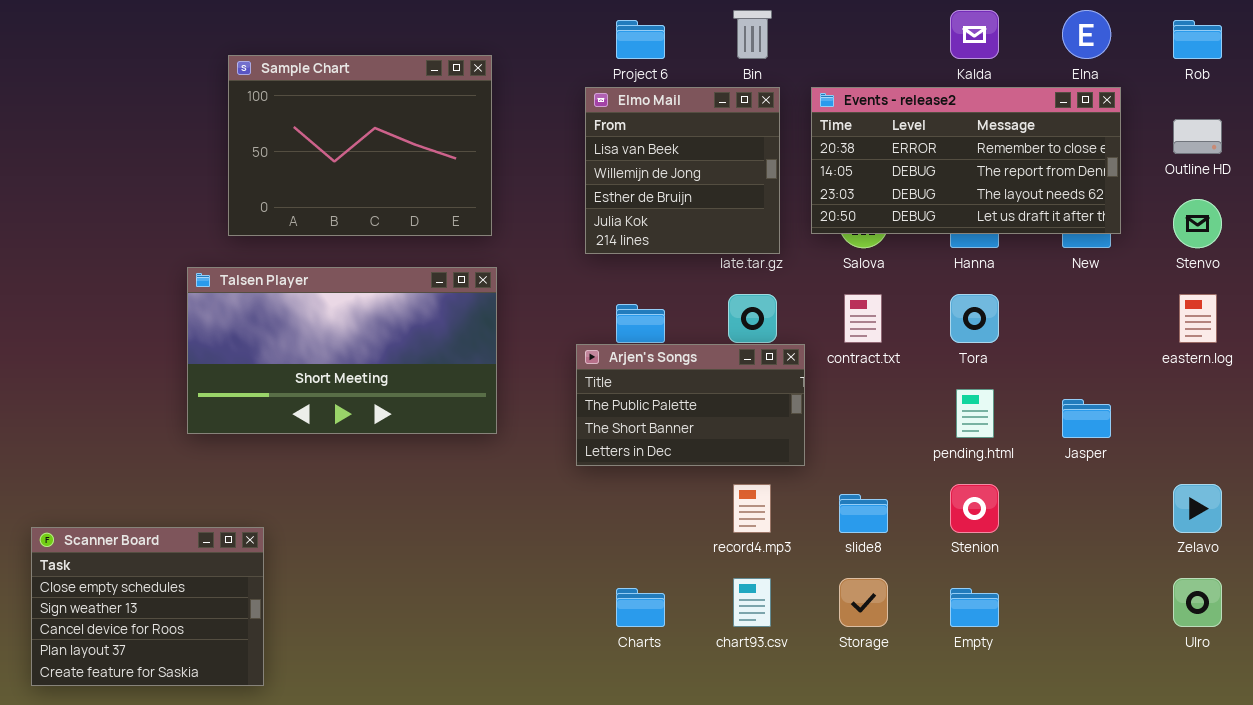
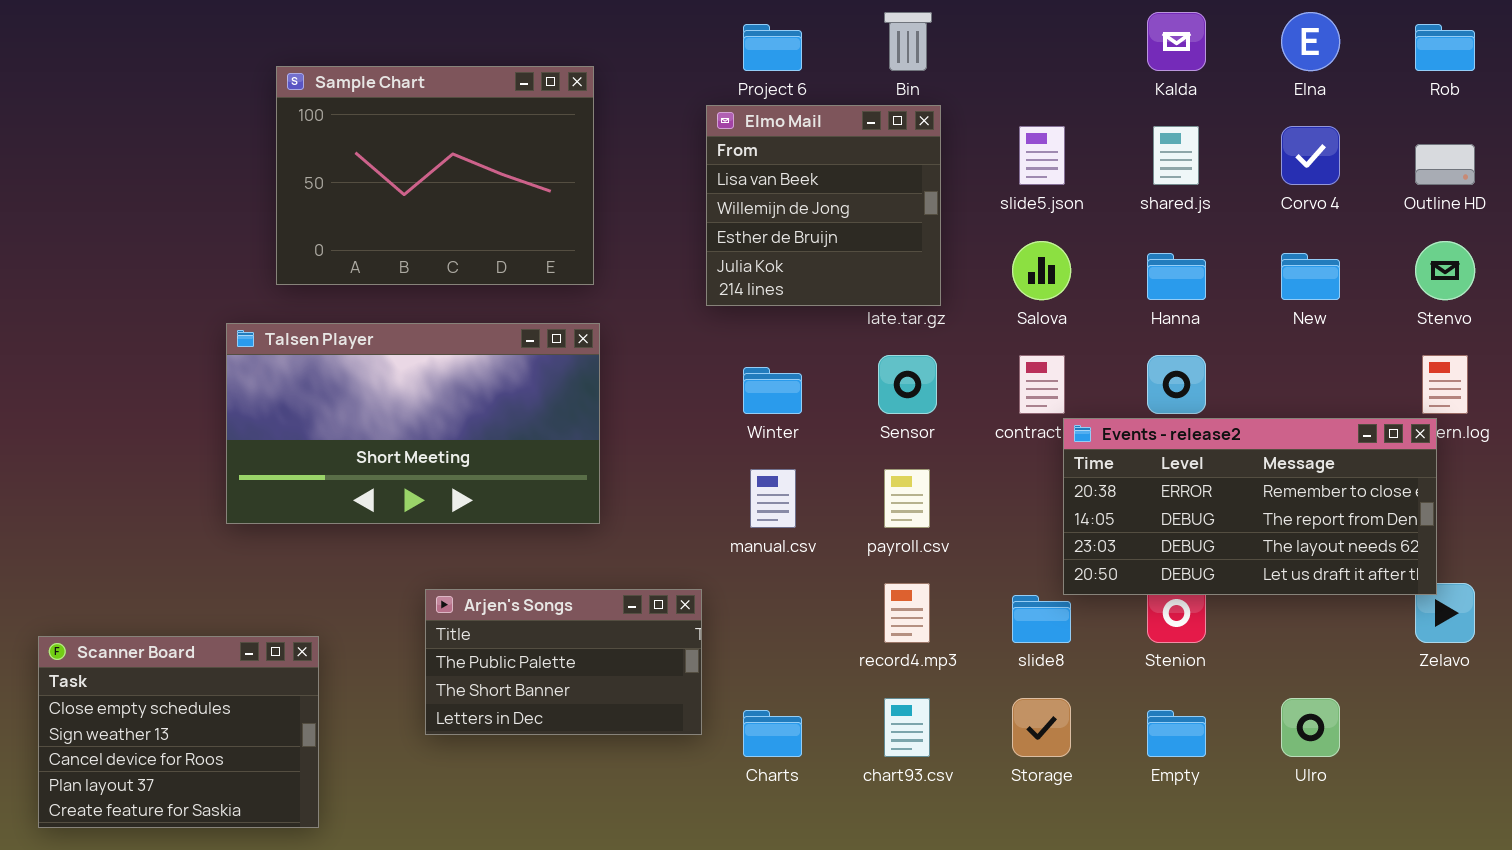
Events - release2: [811,87,1121,234] -> [1063,418,1437,595], moved
Arjen's Songs: [576,344,805,466] -> [425,589,702,735], moved
Ulro: [1173,578,1222,627] -> [1281,698,1340,757], moved

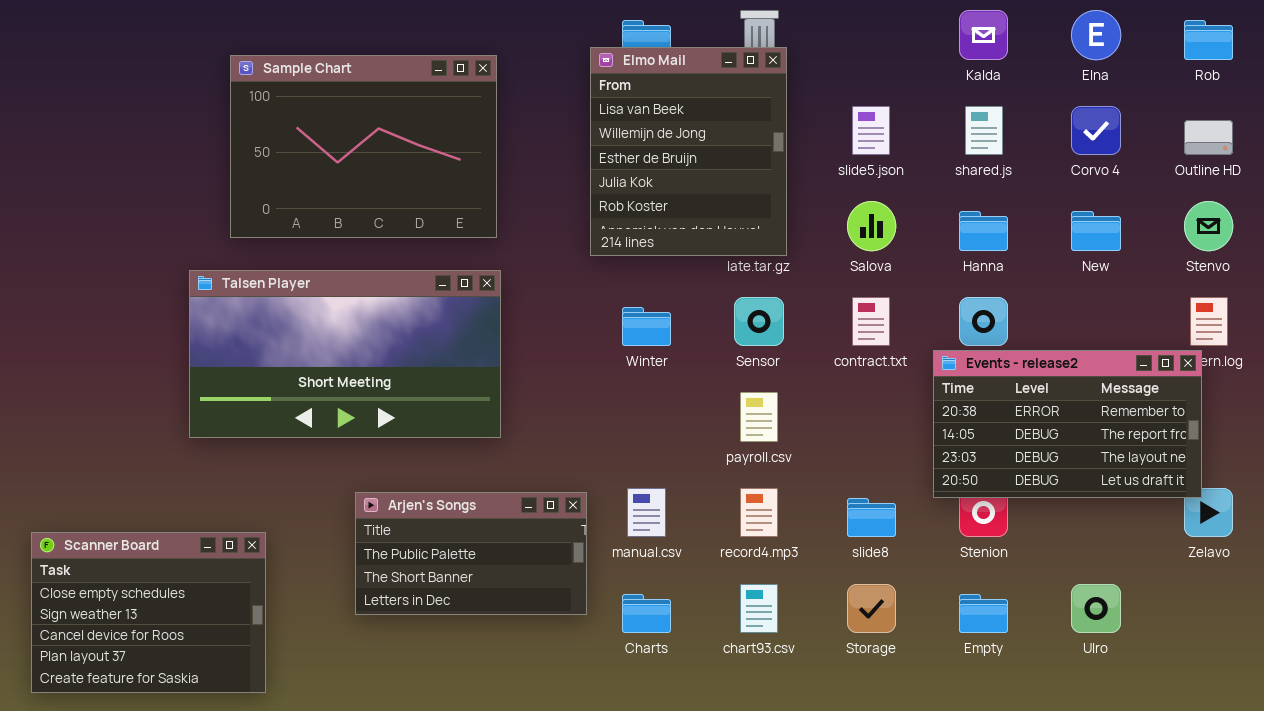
Elmo Mail: [706,105,941,306] -> [590,47,787,256], resized
Events - release2: [1063,418,1437,595] -> [933,350,1202,498], resized
manual.csv: [750,469,796,528] -> [627,488,666,537], moved

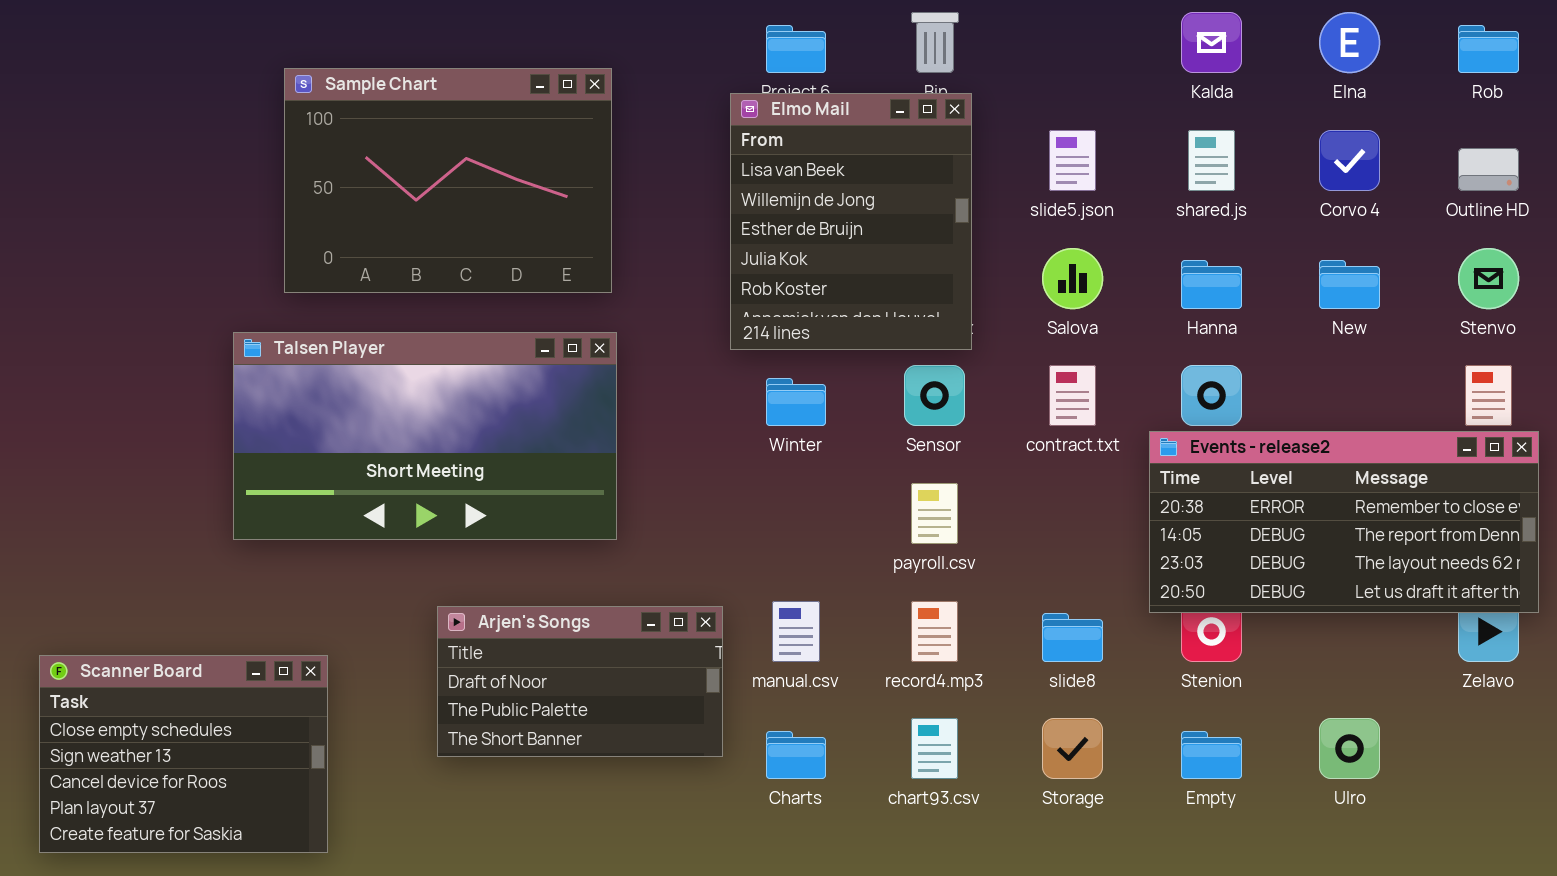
Elmo Mail: [590,47,787,256] -> [730,93,972,350], moved
Events - release2: [933,350,1202,498] -> [1149,431,1539,613], resized
Arjen's Songs: [355,492,587,615] -> [437,606,723,757], scrolled up 1 row

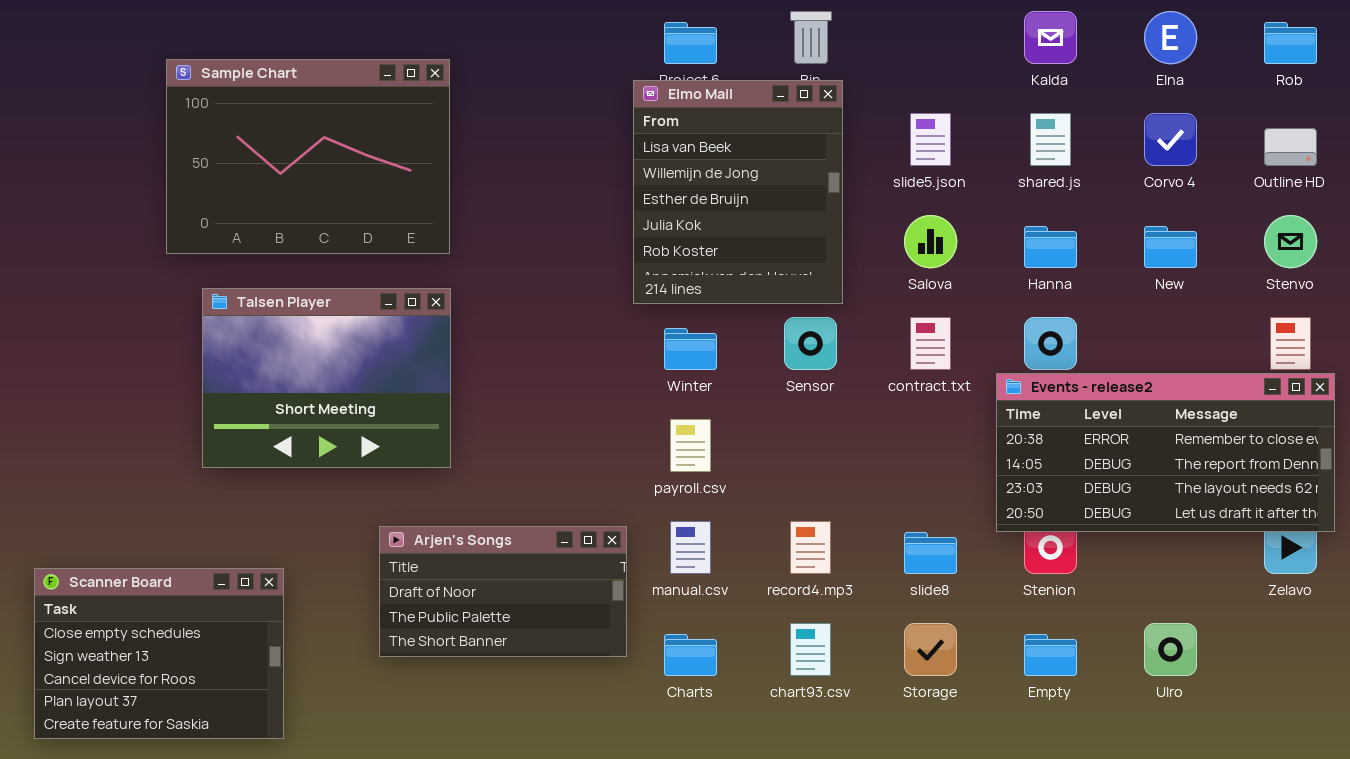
Sample Chart: [284,68,612,293] -> [166,59,450,254], moved
Talsen Player: [233,332,617,540] -> [202,288,451,468], resized
payroll.csv: [911,483,958,544] -> [670,419,711,472], moved

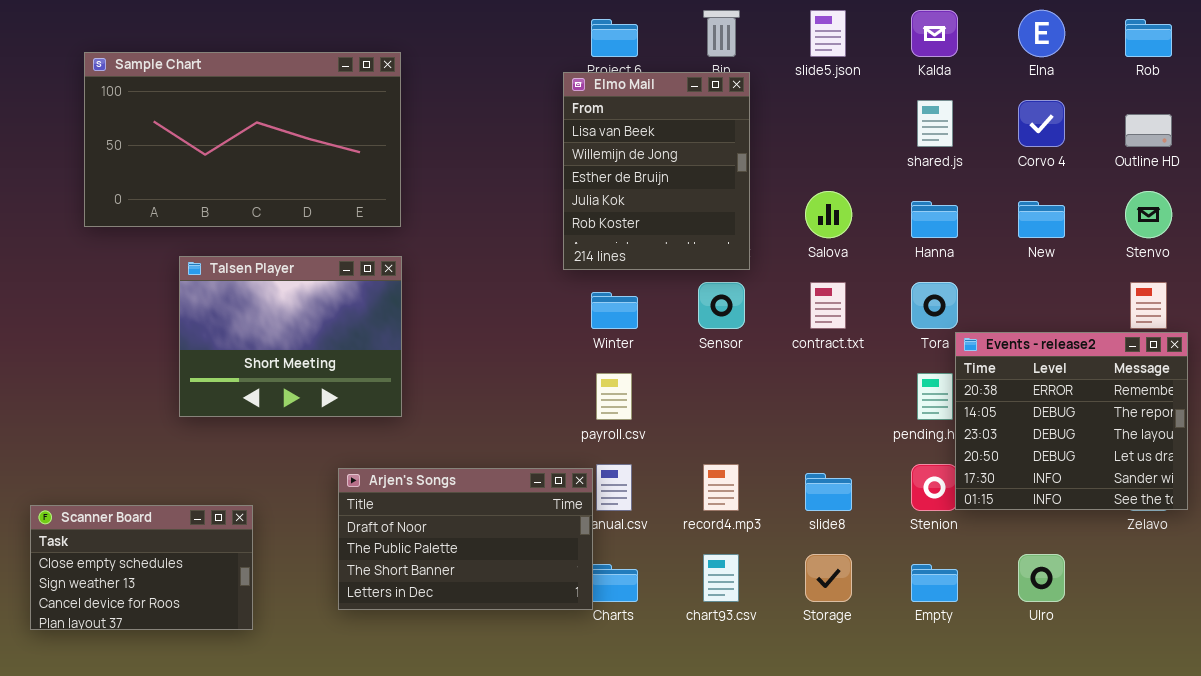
Sample Chart: [166,59,450,254] -> [84,52,401,227], resized
slide5.json: [910,113,951,166] -> [810,10,846,57], moved
Events - release2: [996,373,1335,532] -> [955,332,1188,510], resized
Arjen's Songs: [379,526,627,657] -> [338,468,593,610], resized
Scanner Board: [34,568,284,739] -> [30,505,253,630], resized

